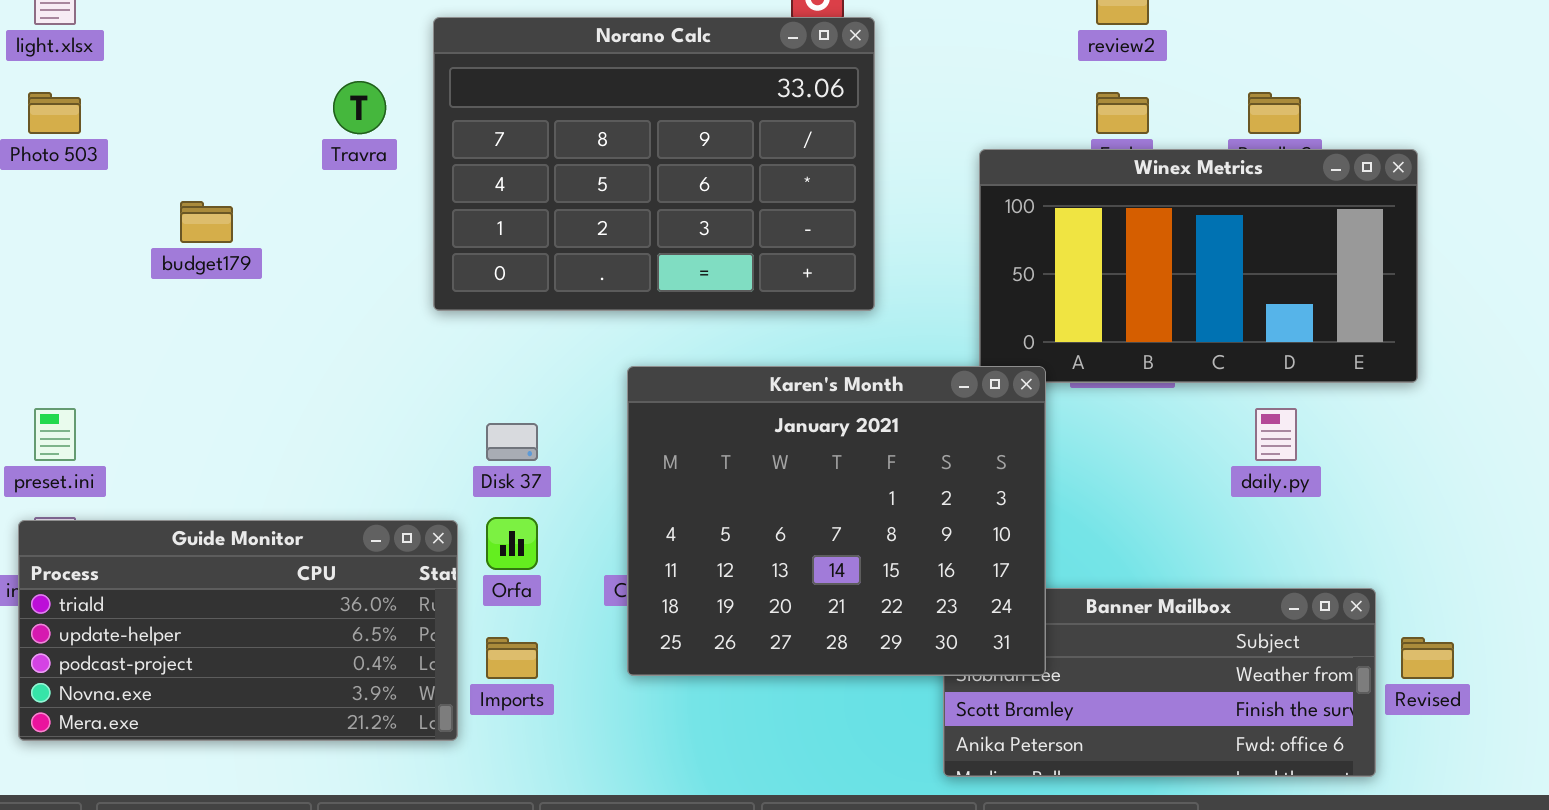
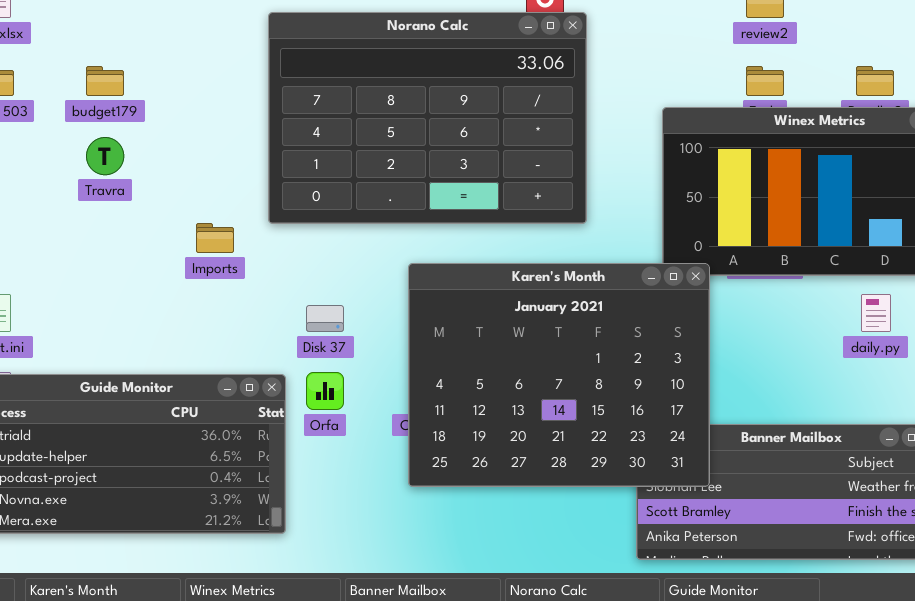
Travra: [333,81,386,134] -> [86,137,124,175], moved
budget179: [180,201,233,243] -> [86,66,124,96], moved
Imports: [486,637,538,679] -> [196,223,234,253], moved

